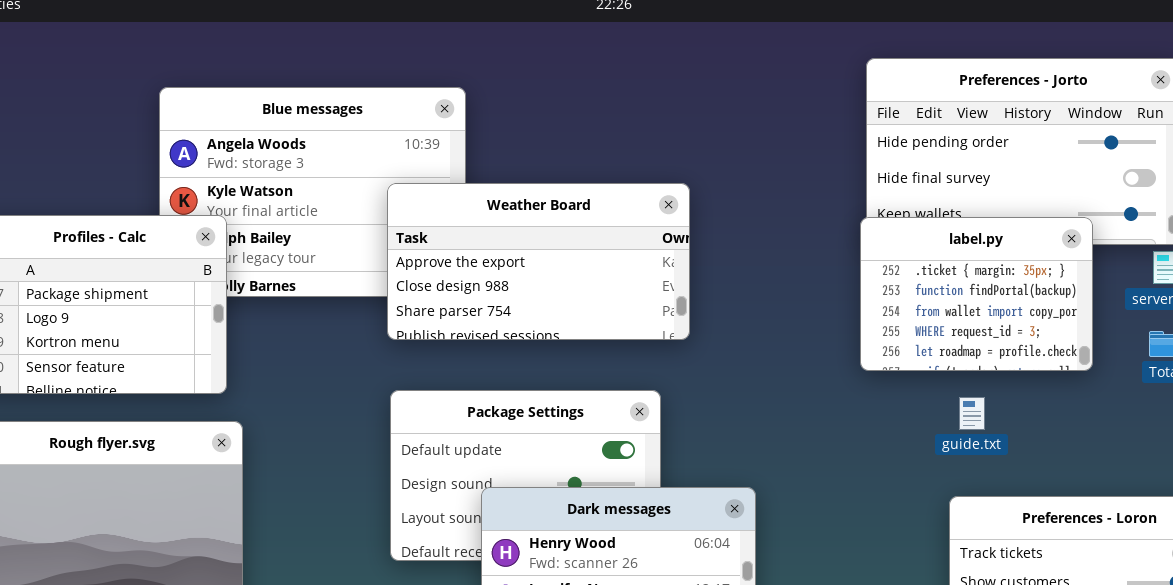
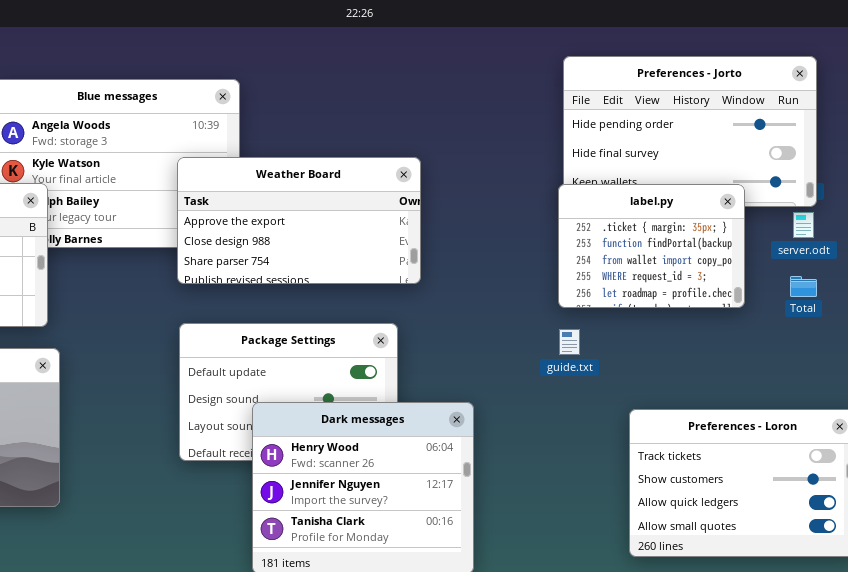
guide.txt: [959,397,985,430] -> [559,329,580,355], moved

